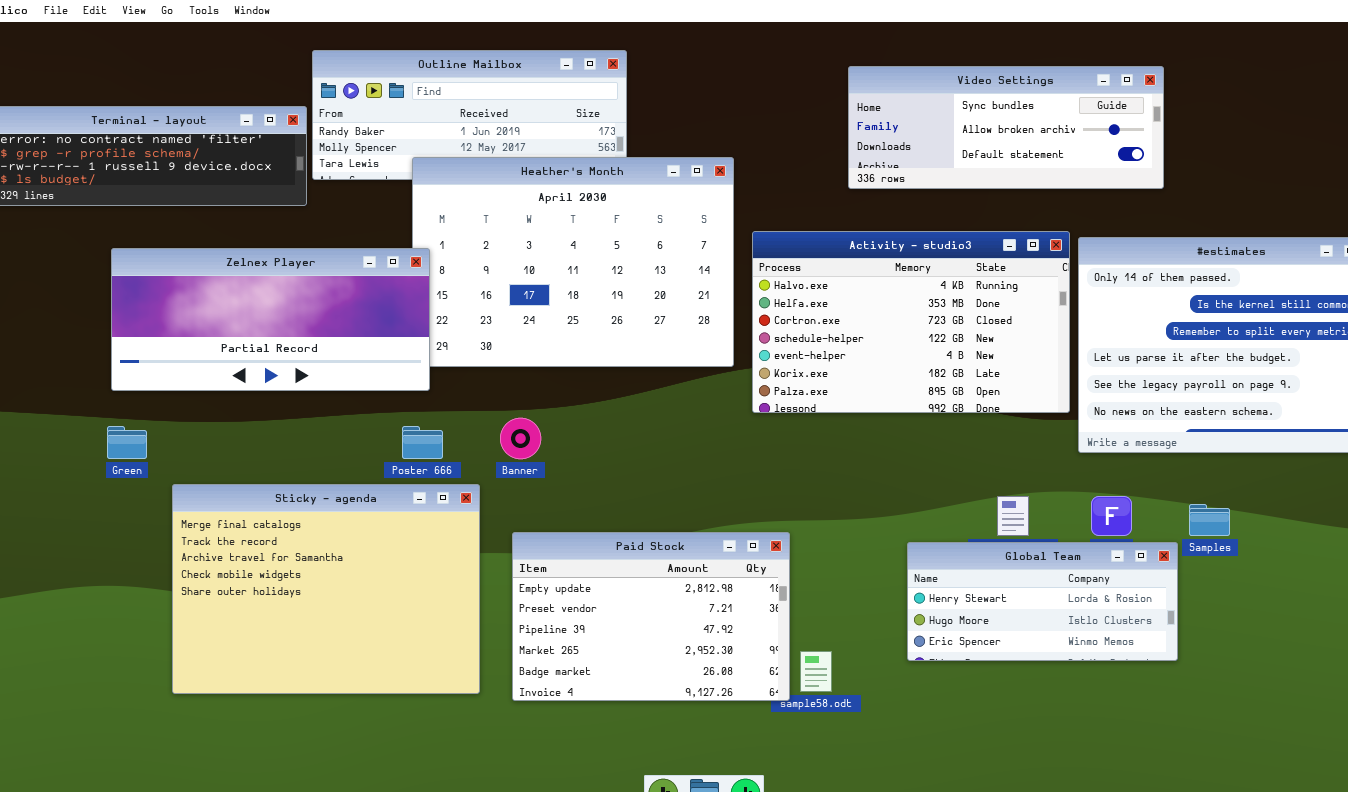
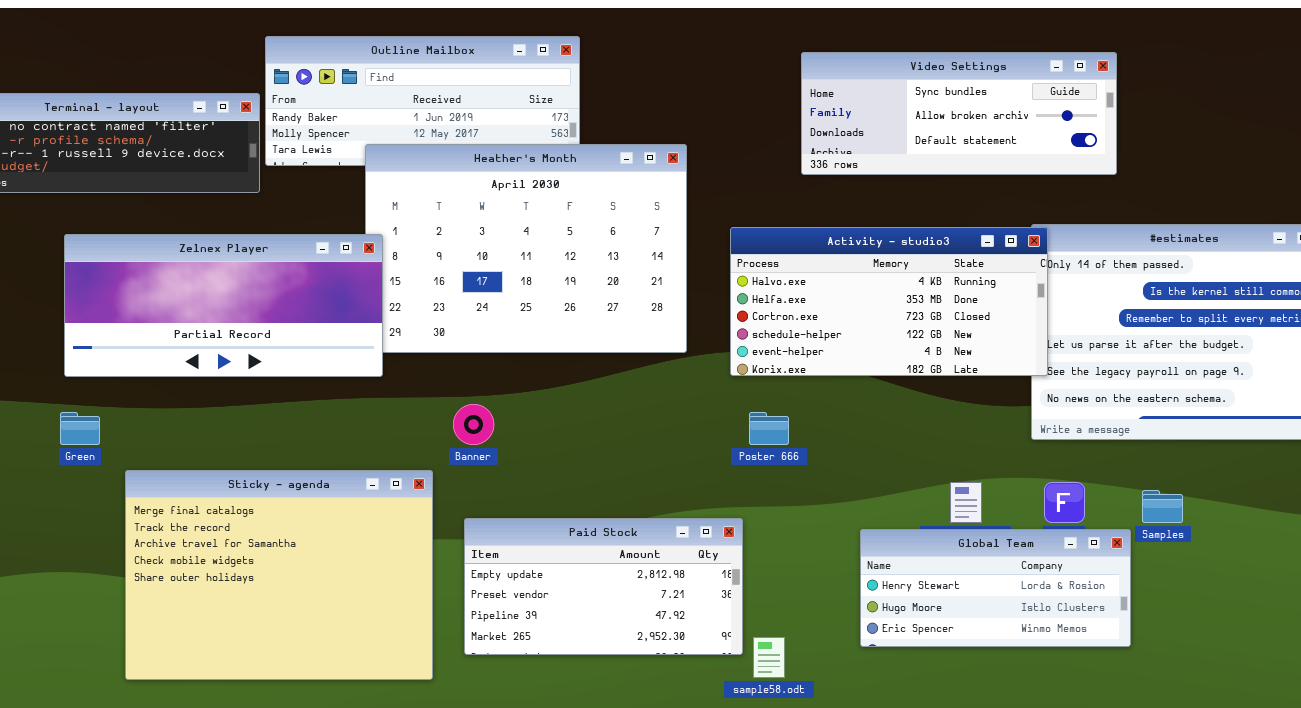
Activity - studio3: [752,231,1070,413] -> [730,227,1048,376], moved, resized
Poster 666: [402,426,443,459] -> [749,412,789,445], moved
Paid Stock: [512,532,790,701] -> [464,518,743,655], resized

